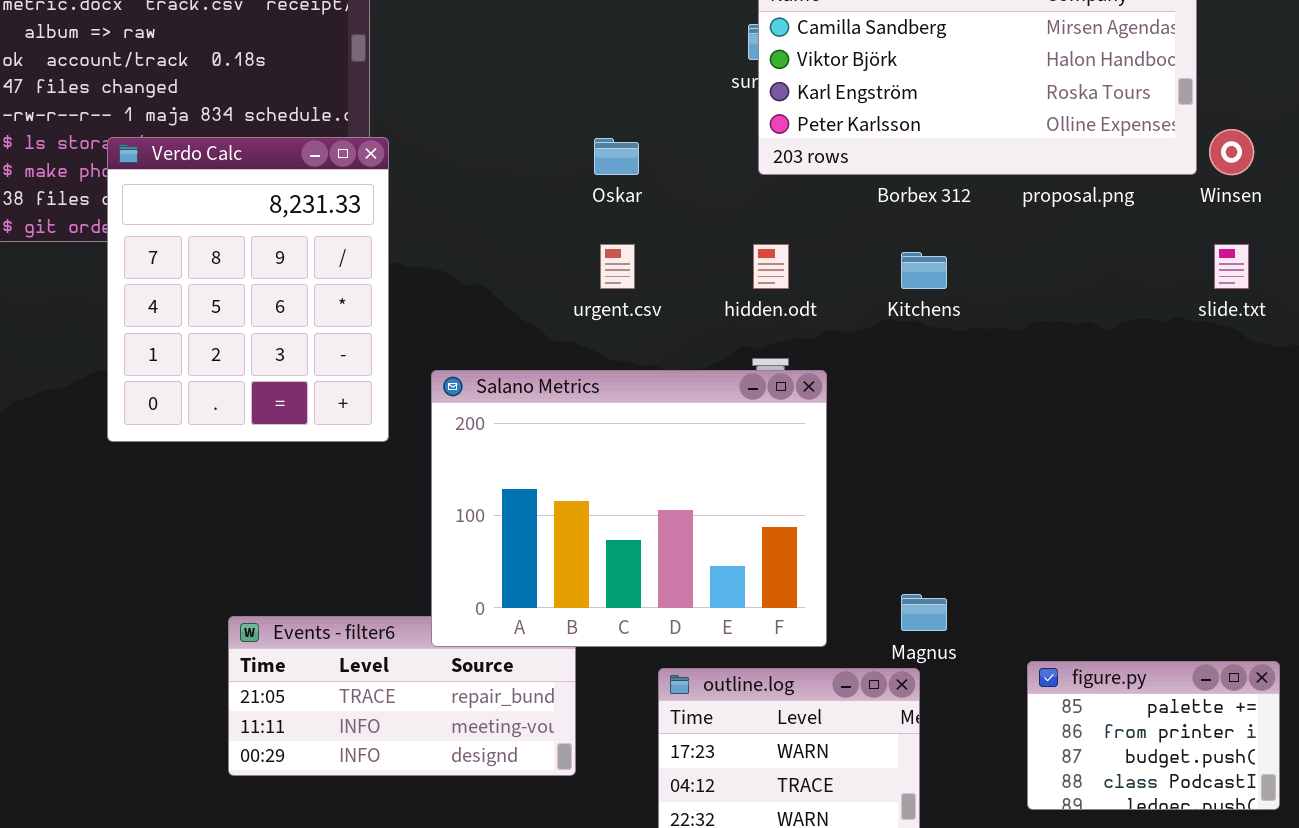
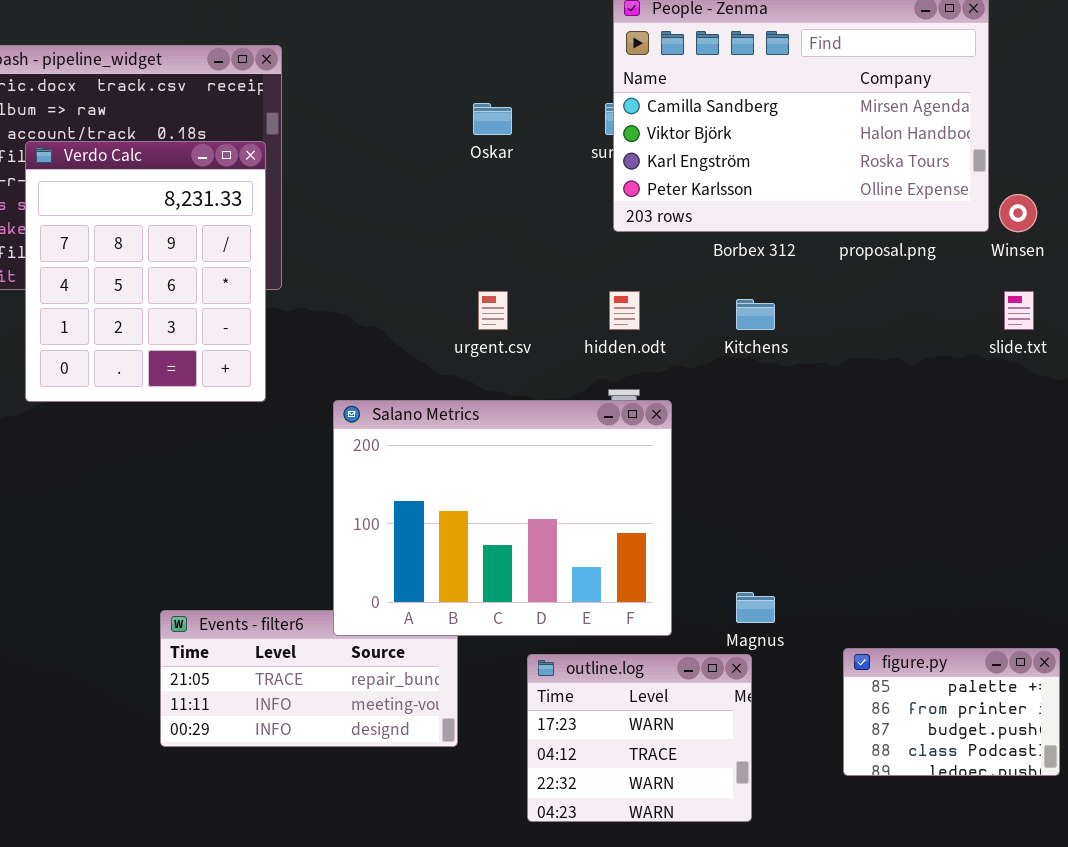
Verdo Calc: [107,137,389,442] -> [25,141,266,402], moved
Oskar: [594,138,639,175] -> [473,103,512,135], moved

